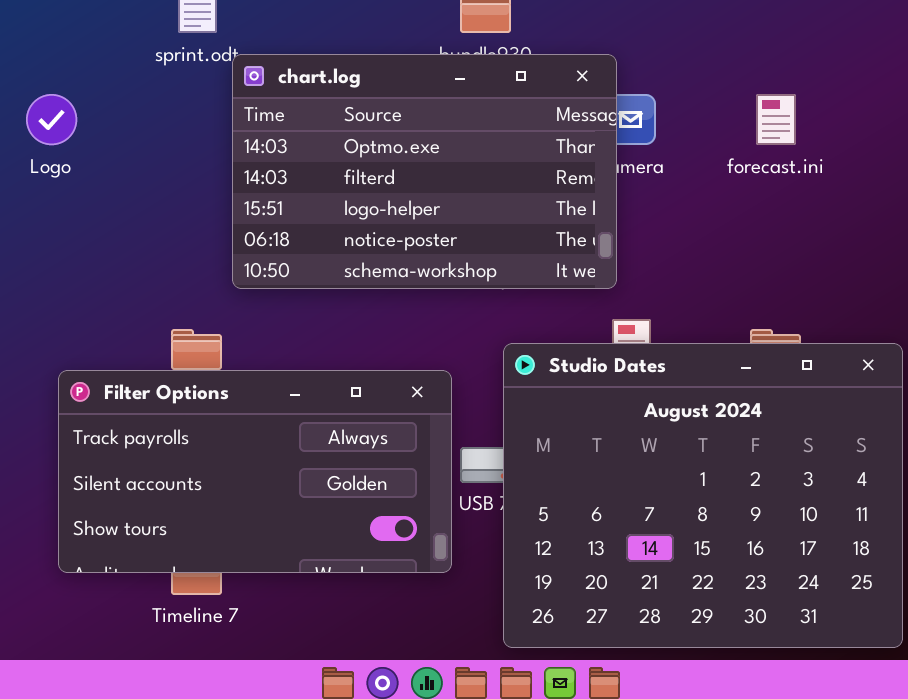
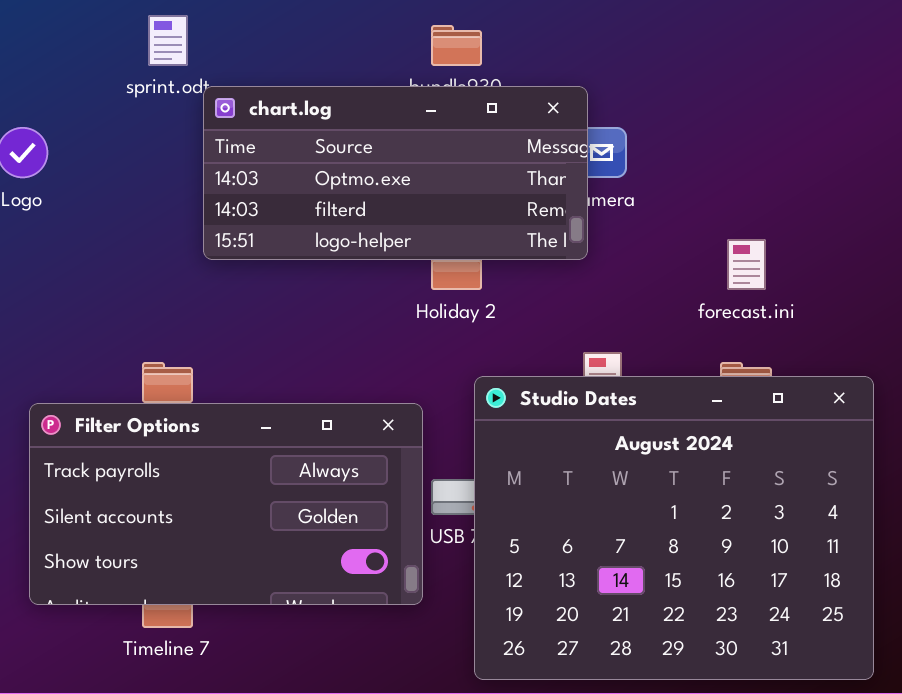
chart.log: [232,54,617,289] -> [203,86,588,260], resized
forecast.ini: [756,94,796,145] -> [727,239,766,290], moved

